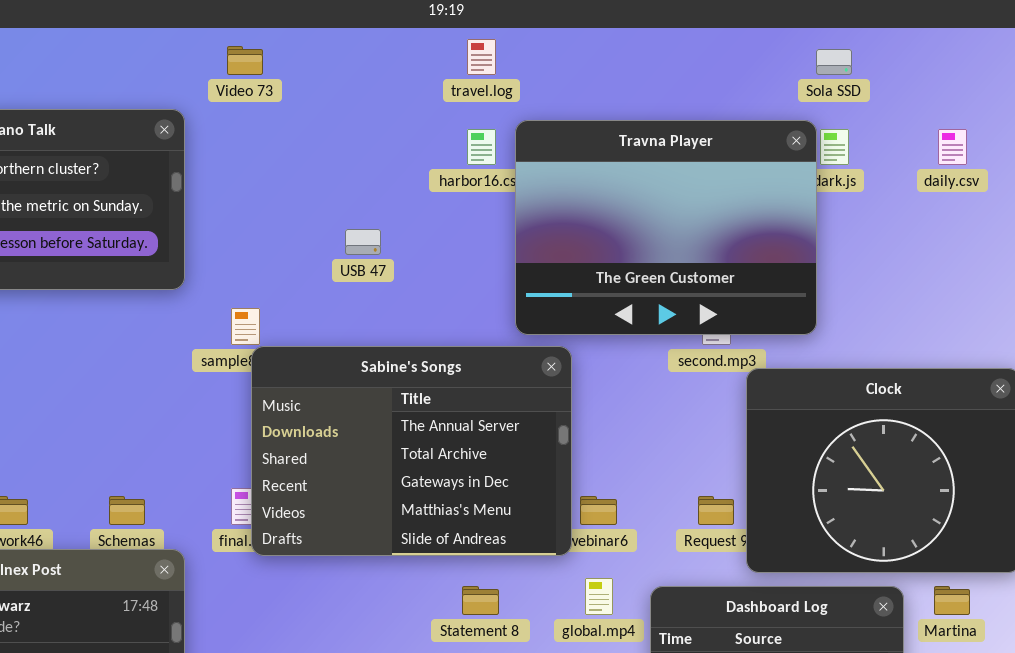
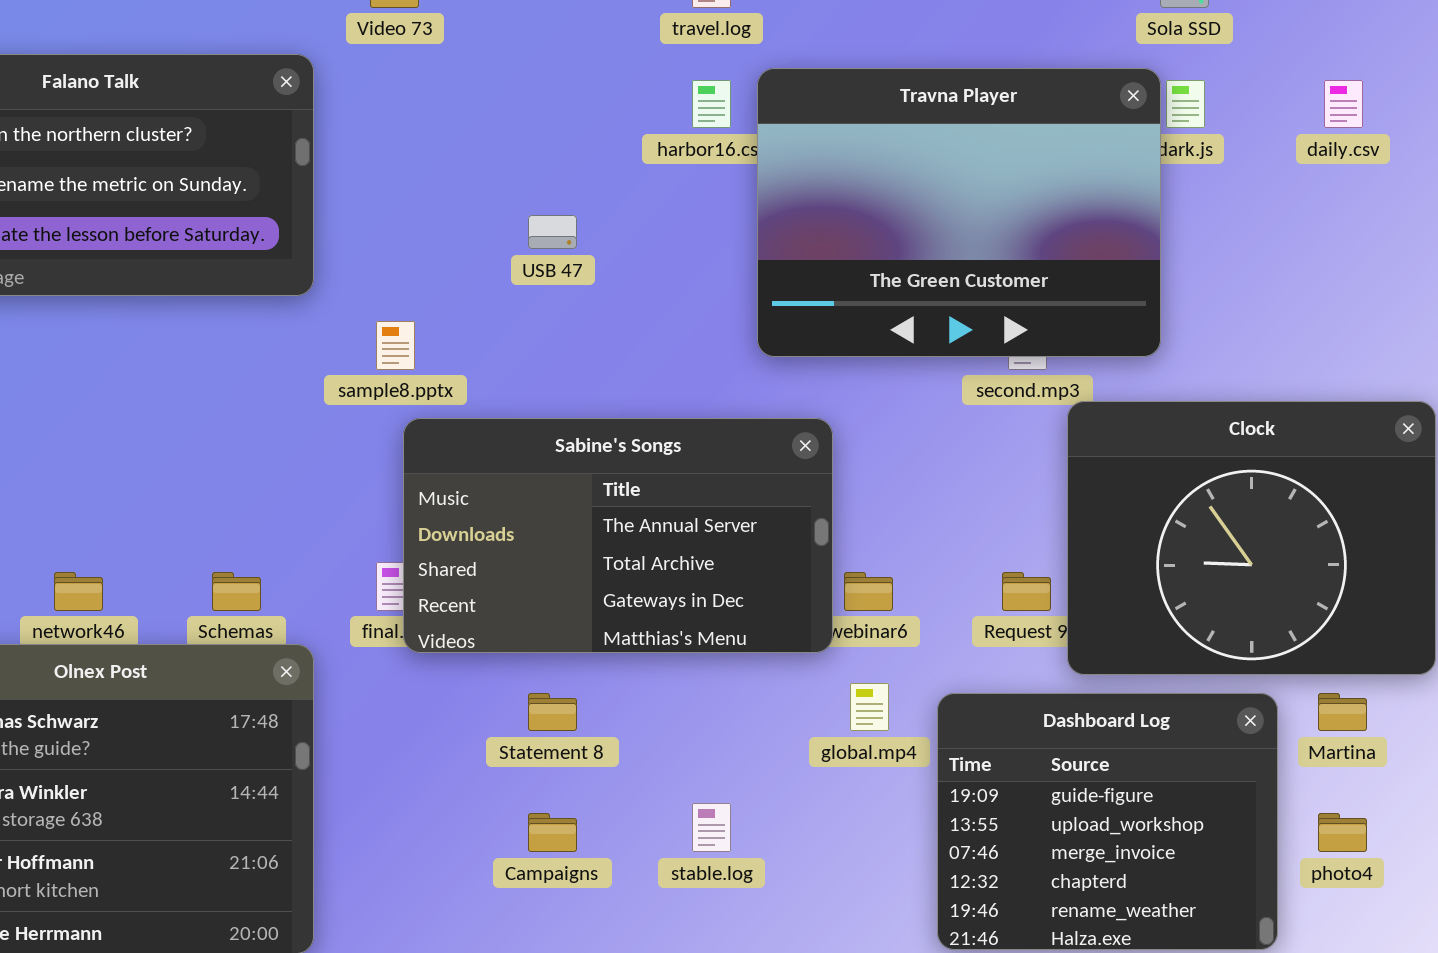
Sabine's Songs: [251,346,572,556] -> [403,418,833,653], resized
Statement 8: [462,586,499,615] -> [528,693,577,731], moved

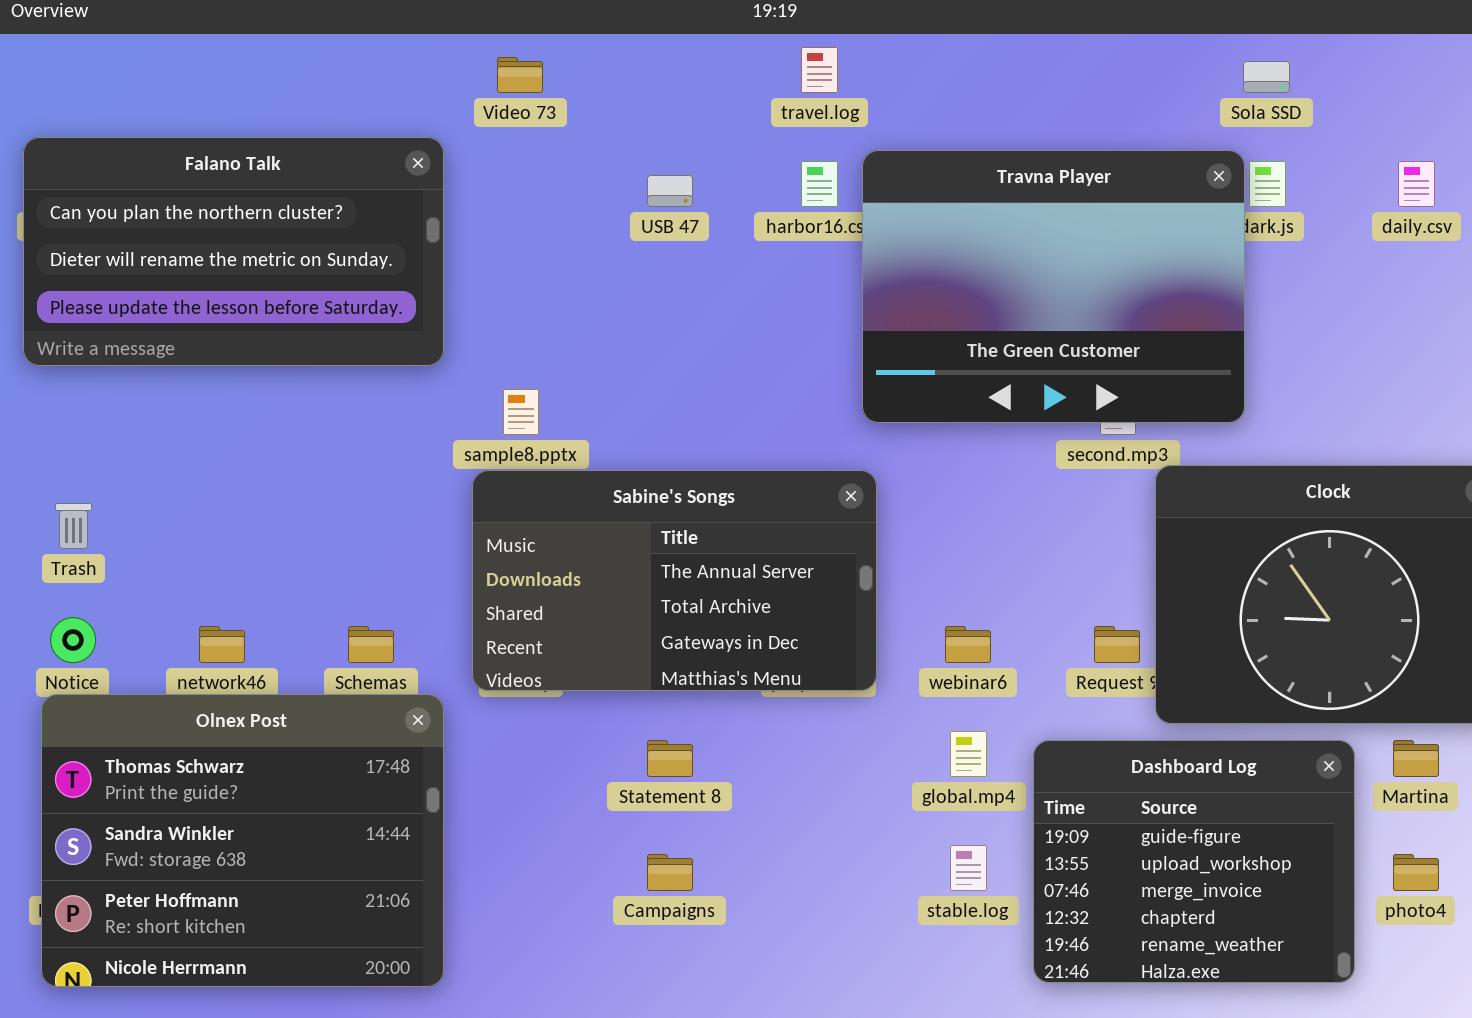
USB 47: [528,215,577,249] -> [647,175,693,207], moved
Sabine's Songs: [403,418,833,653] -> [472,470,877,691], moved
stable.log: [692,803,731,852] -> [950,845,987,891], moved

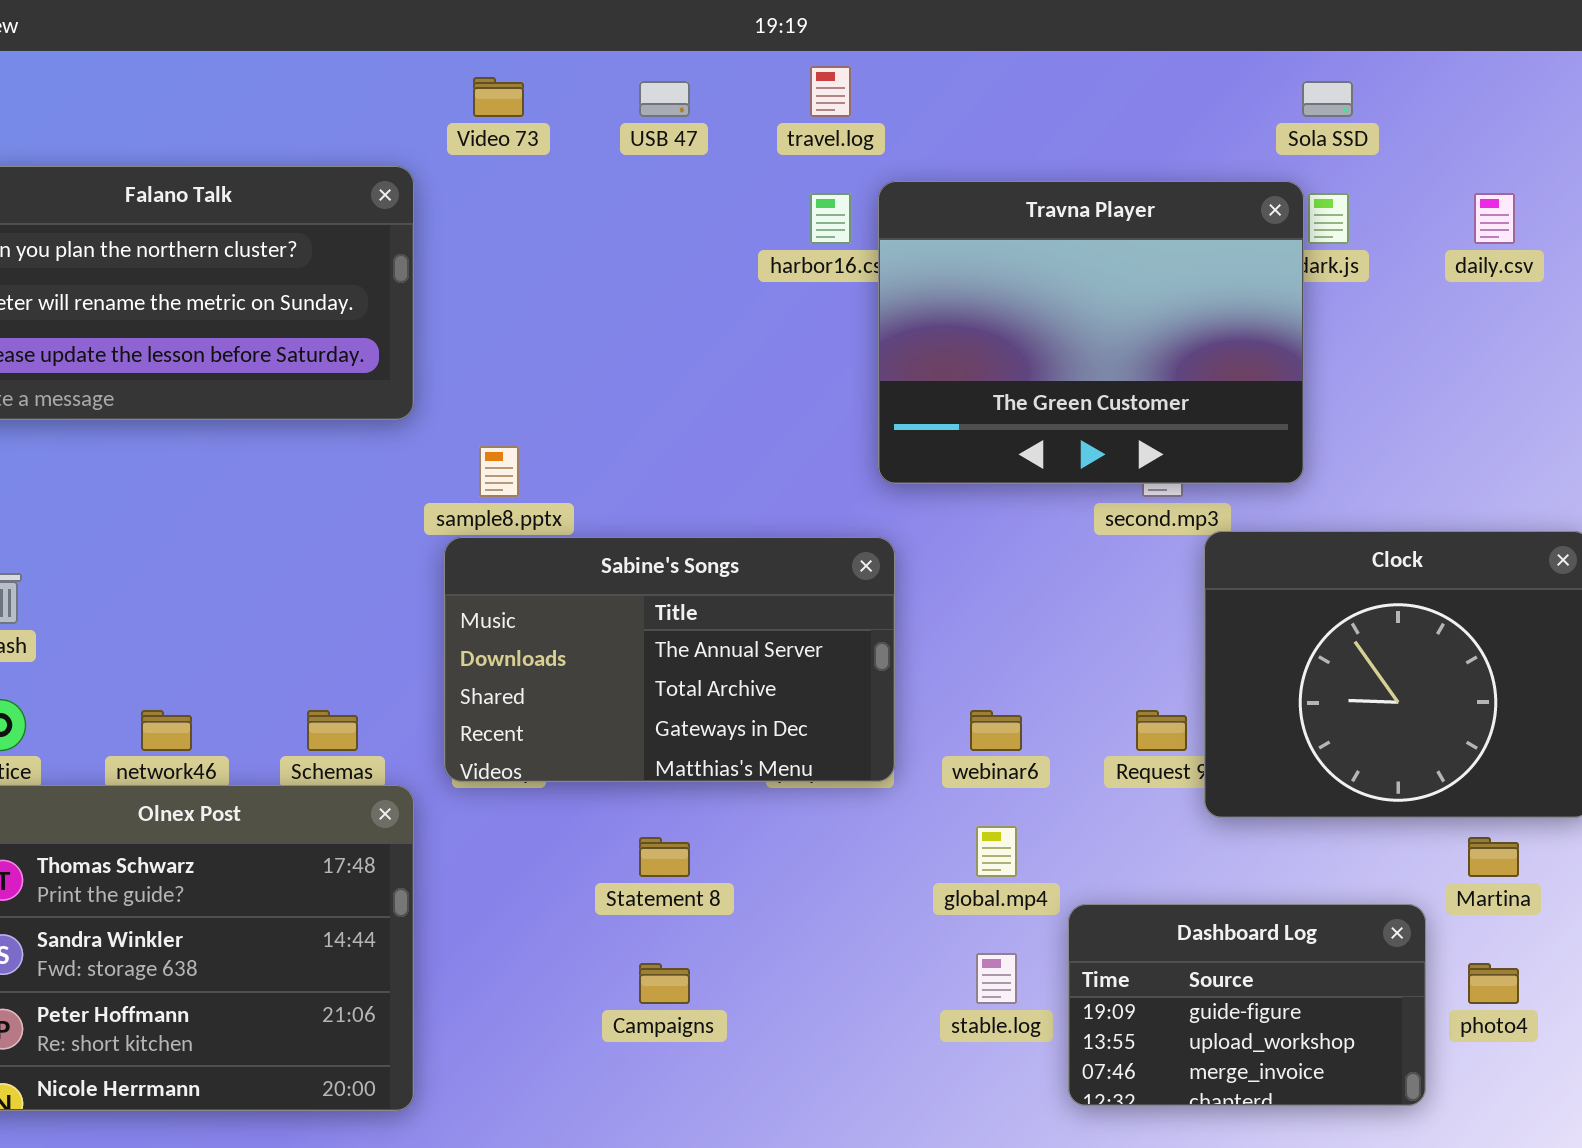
USB 47: [647,175,693,207] -> [639,81,690,117], moved
Dashboard Log: [1033,740,1355,983] -> [1068,904,1426,1106], resized

